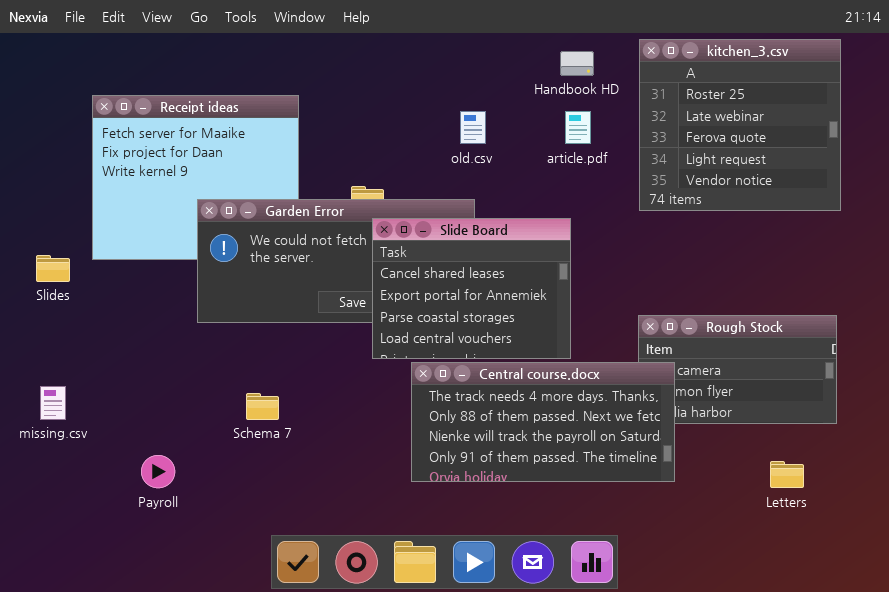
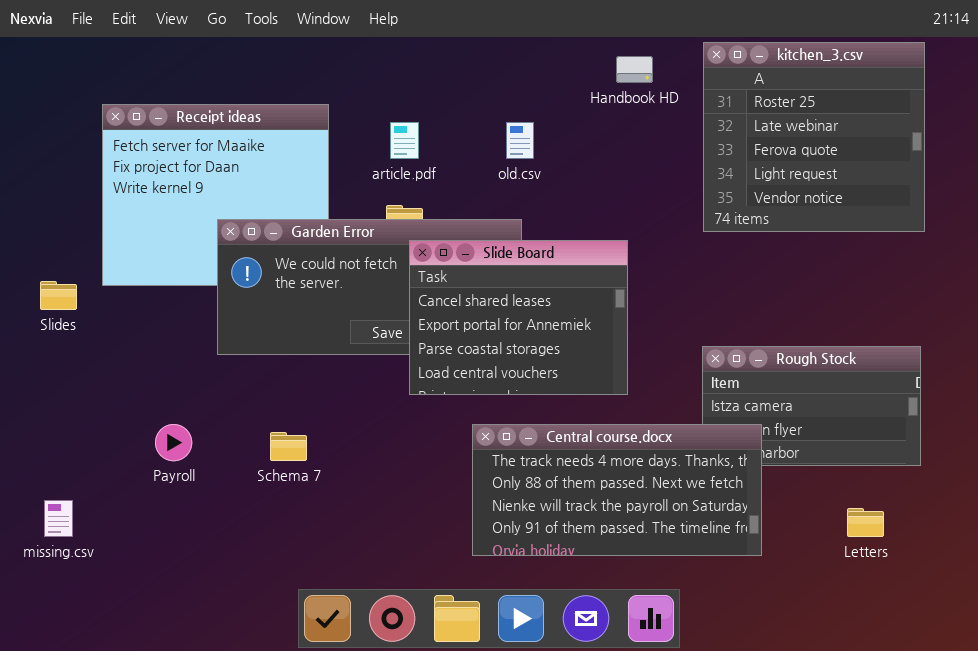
article.pdf: [565,111,591,144] -> [390,122,419,159], moved
Central course.docx: [411,362,675,482] -> [472,424,762,556], moved
missing.csv: [40,386,66,420] -> [44,500,73,537], moved
Payroll: [141,455,175,488] -> [155,424,192,461], moved

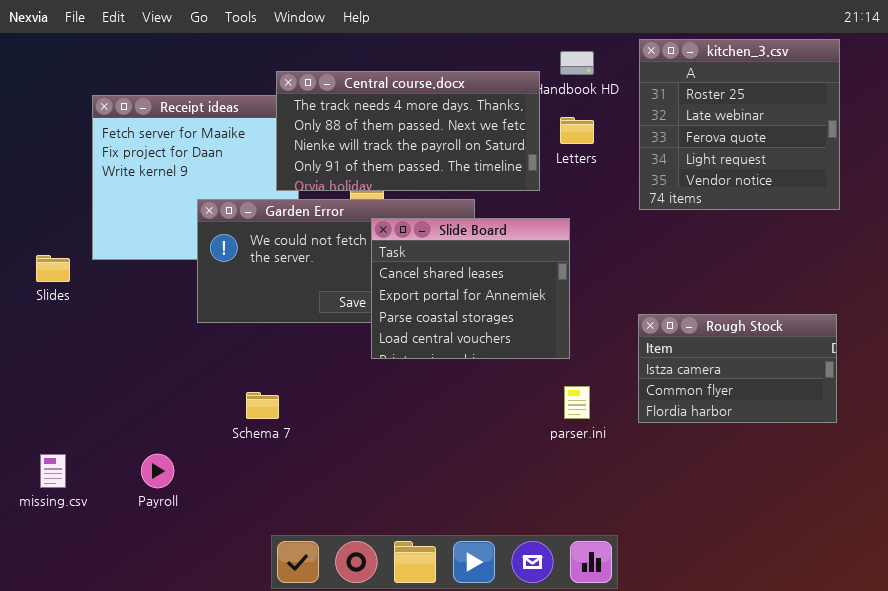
Central course.docx: [472,424,762,556] -> [276,71,540,191], moved
Payroll: [155,424,192,461] -> [141,454,174,488], moved
Letters: [847,508,884,537] -> [560,117,594,144], moved

